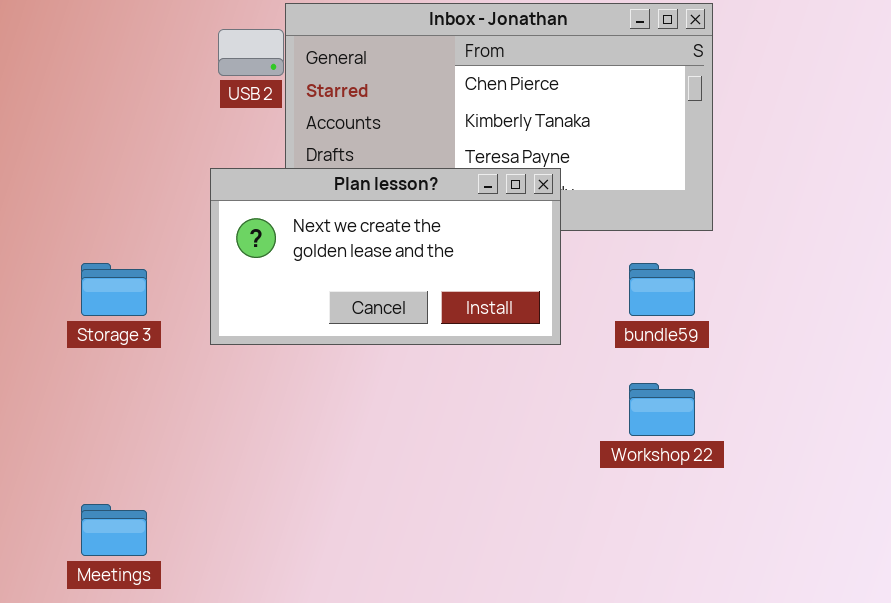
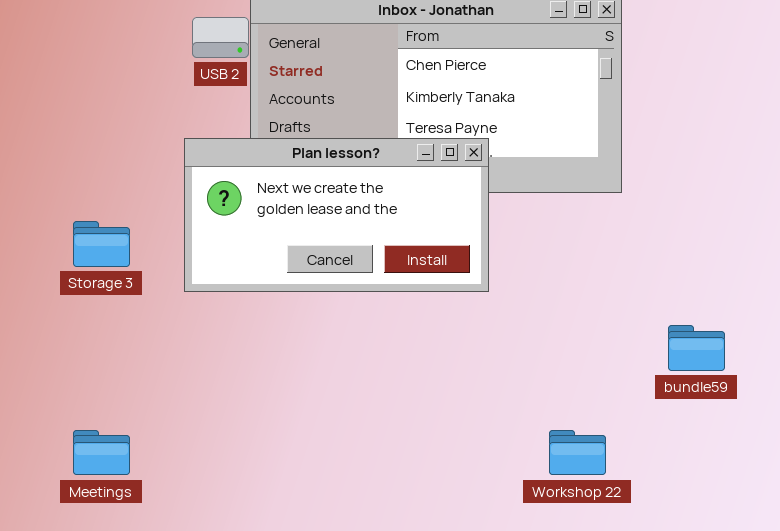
bundle59: [629,263,695,316] -> [668,325,725,371], moved
Workshop 22: [629,383,695,436] -> [549,430,606,475], moved

